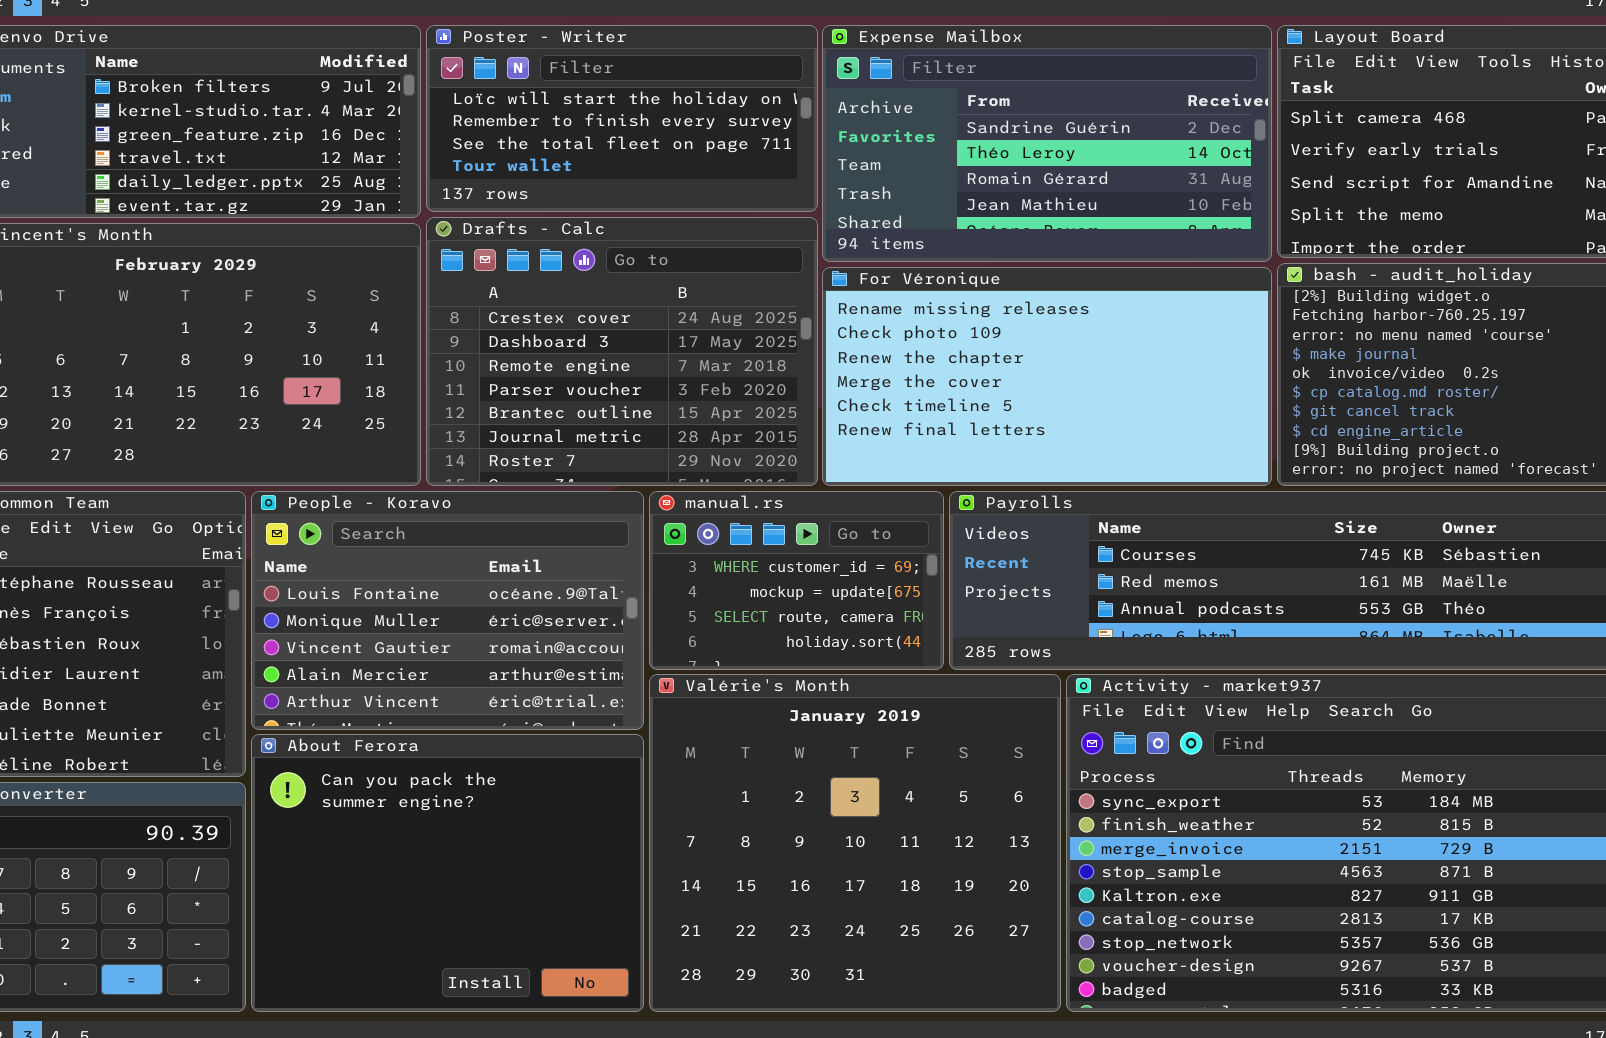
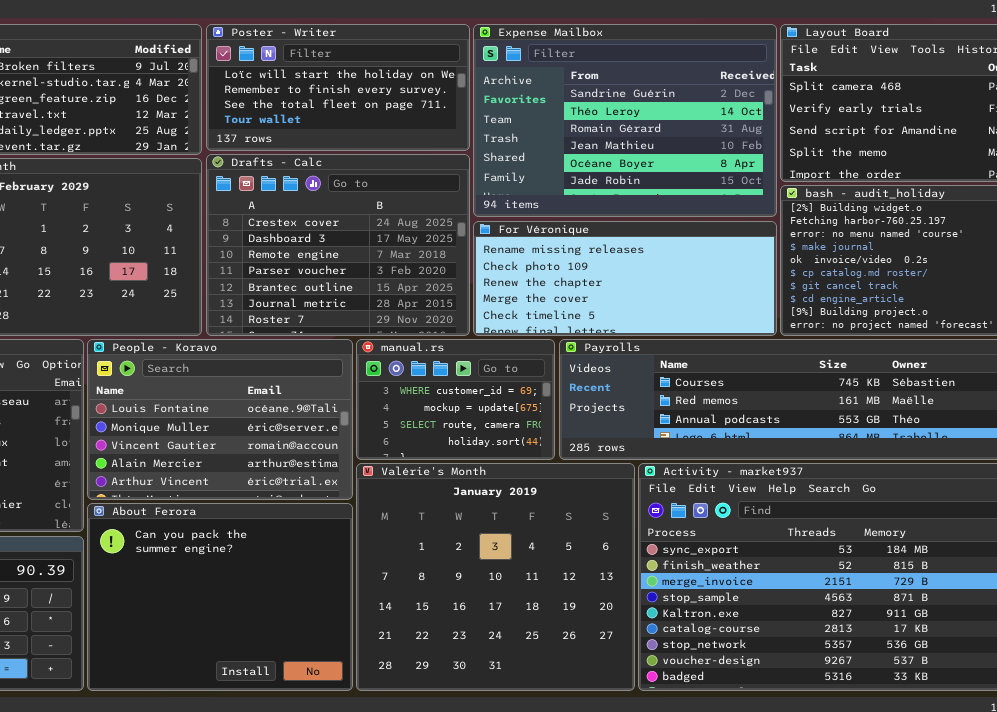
Expense Mailbox: [822,25,1272,262] -> [473,24,777,217], resized
For Véronique: [822,267,1272,486] -> [473,221,777,336], resized

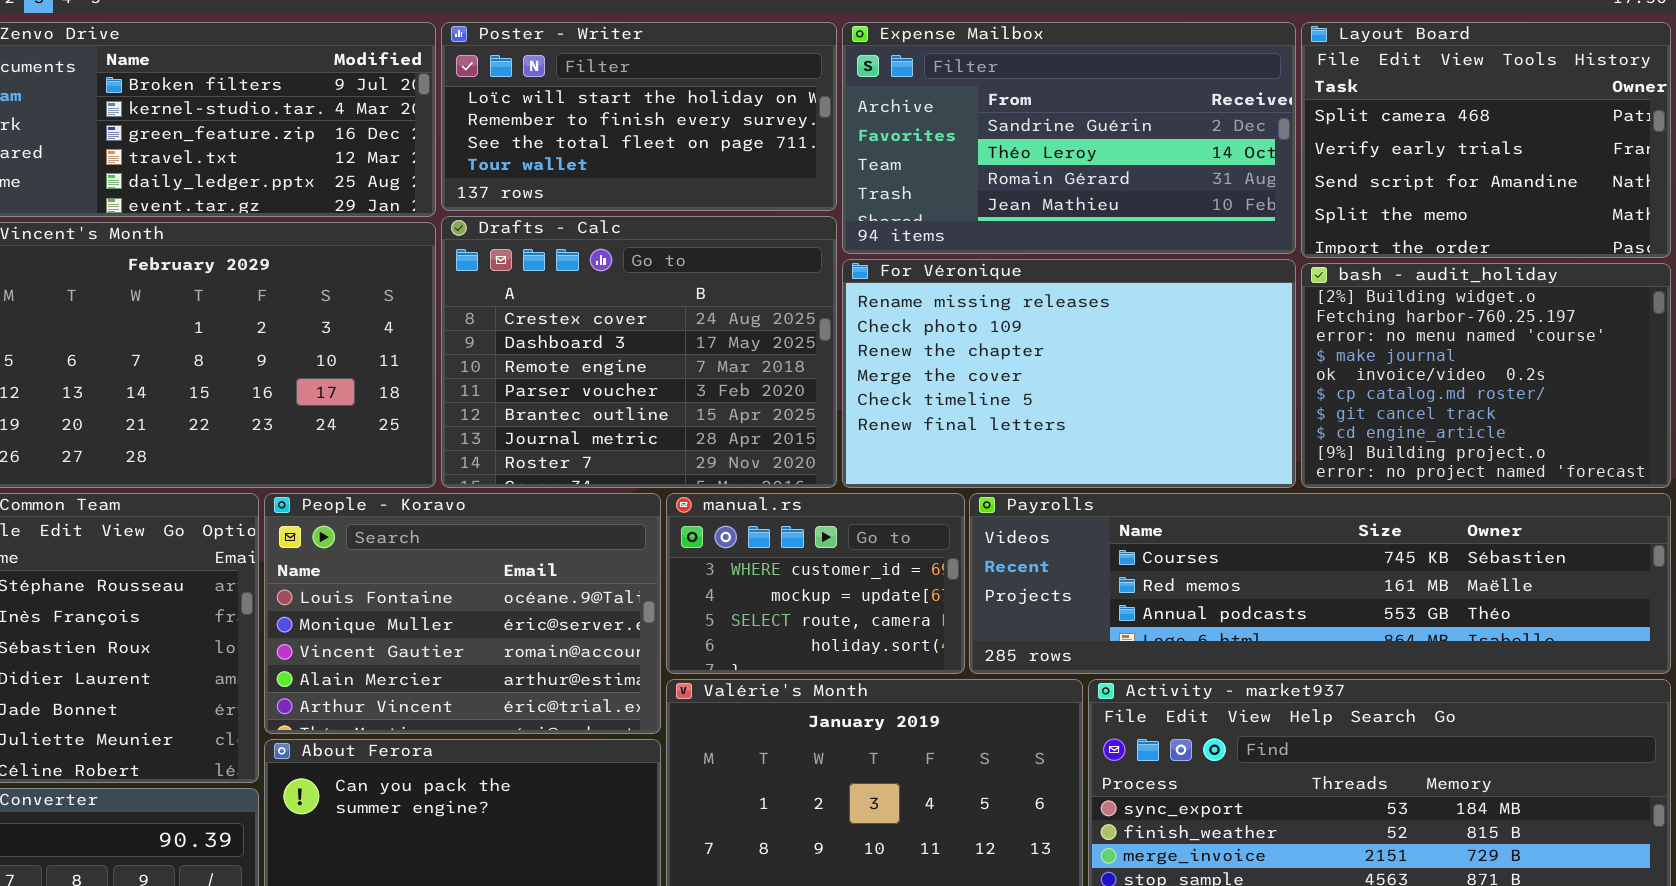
Expense Mailbox: [473,24,777,217] -> [842,22,1296,254], resized
For Véronique: [473,221,777,336] -> [842,259,1296,488], resized

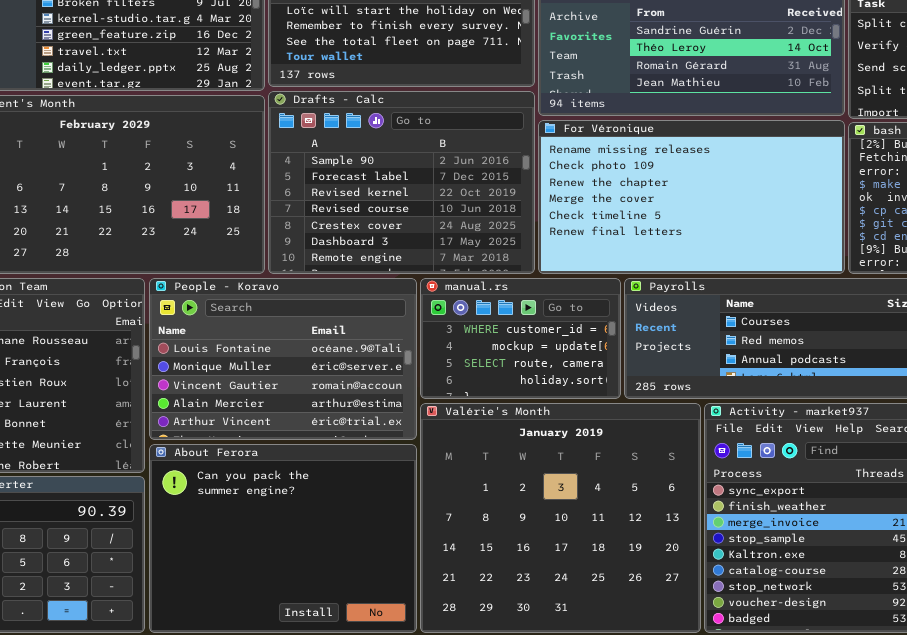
Drafts - Calc: [441,216,837,488] -> [268,91,535,274], scrolled up 4 rows

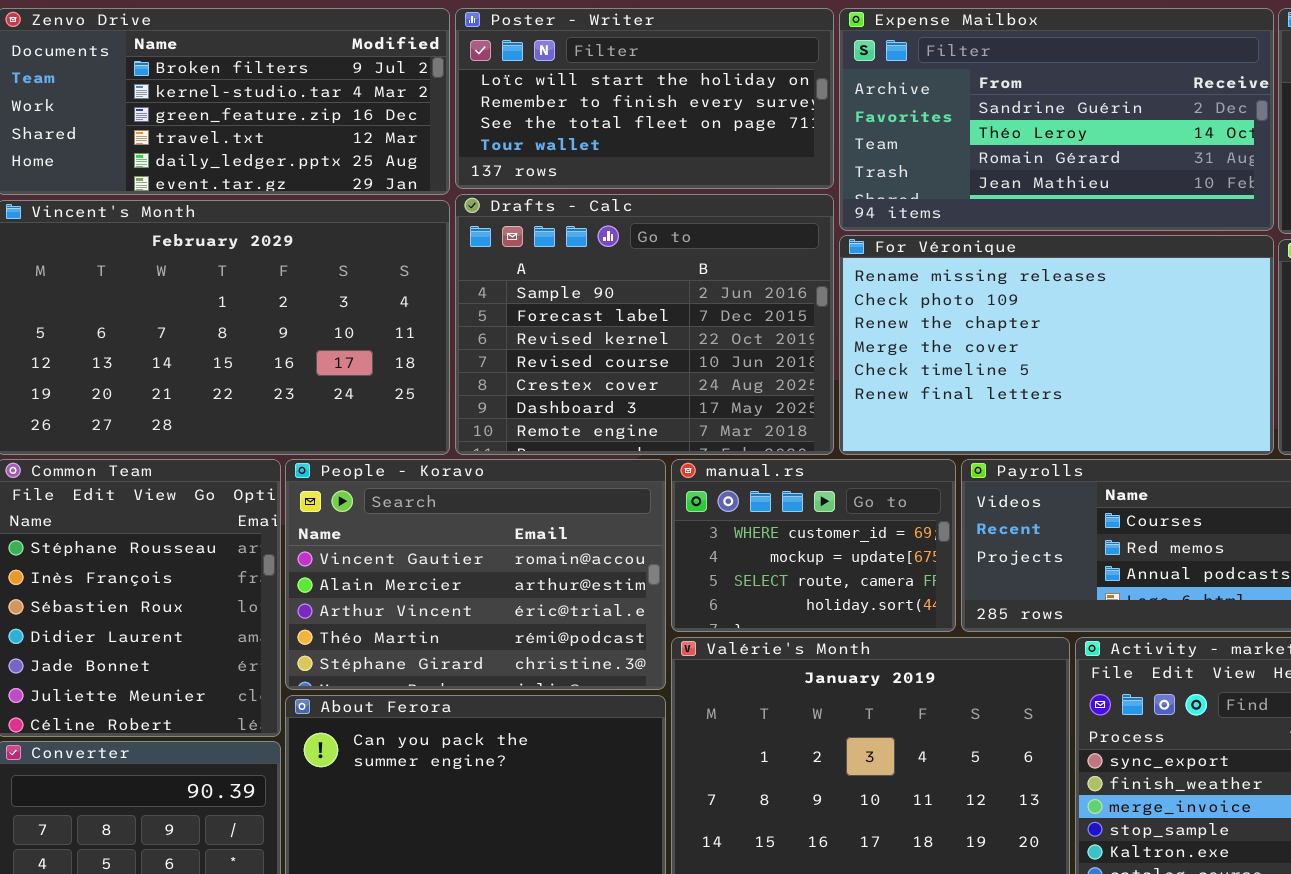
People - Koravo: [149,278,417,440] -> [285,459,666,690], scrolled down 2 rows

